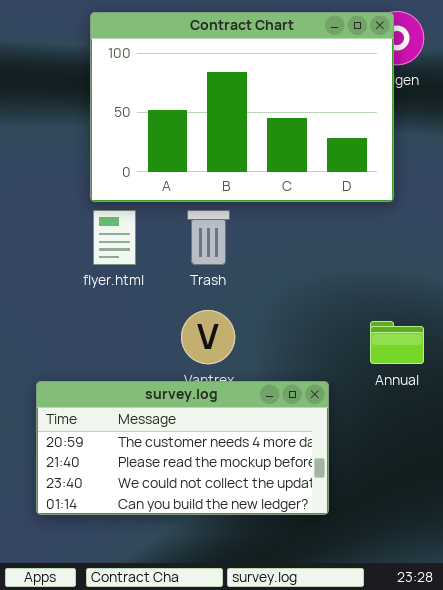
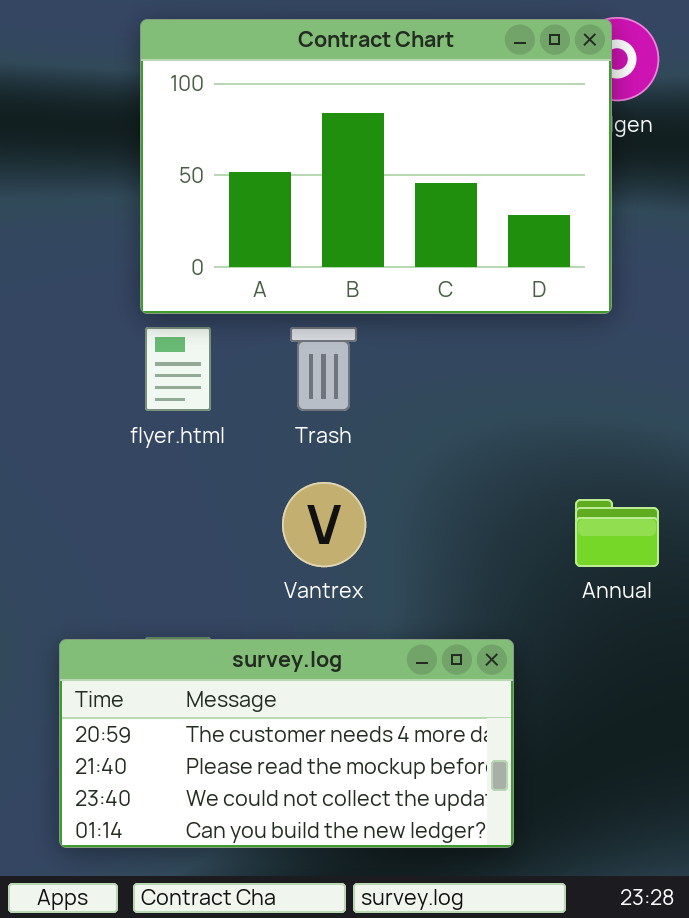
survey.log: [36,381,329,515] -> [59,639,514,848], moved

